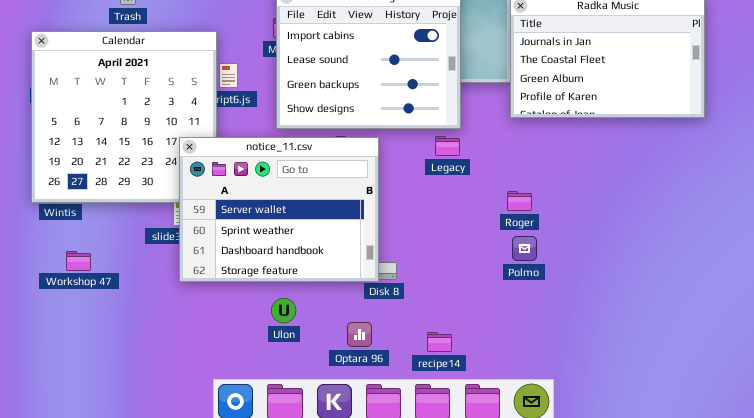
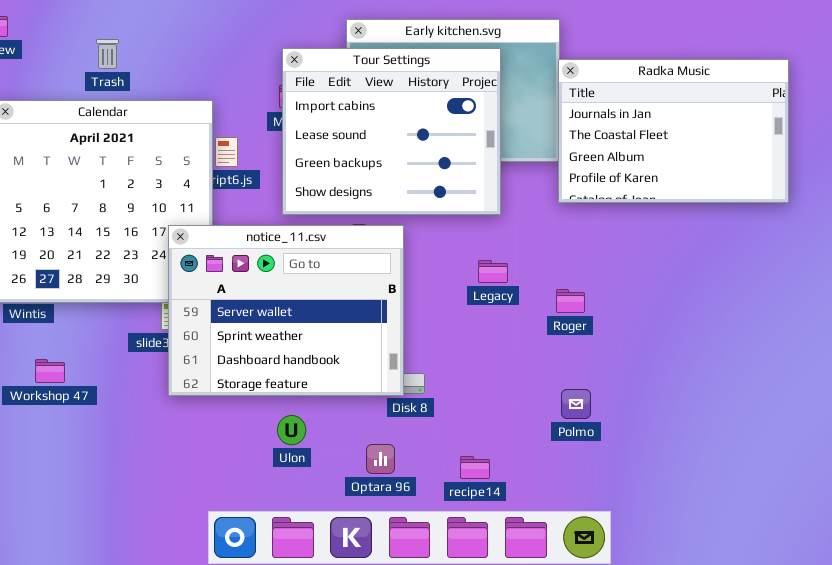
Legacy: [435,136,460,156] -> [478,260,508,283], moved
Polmo: [512,236,537,261] -> [561,389,591,419], moved

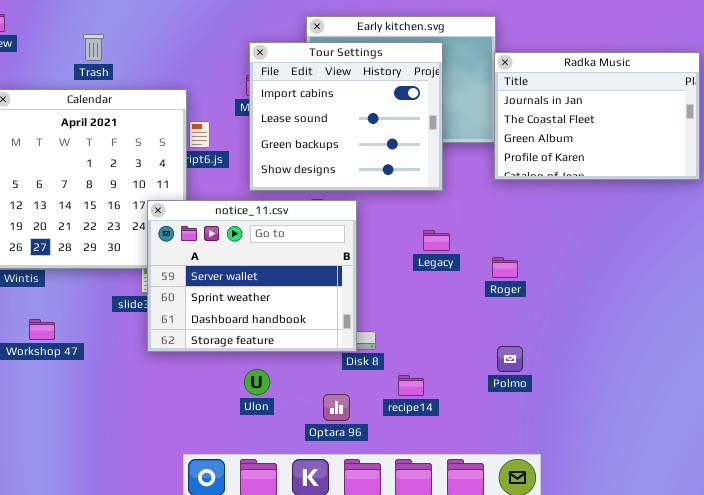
recipe14: [460,456,490,479] -> [398,375,424,396], moved

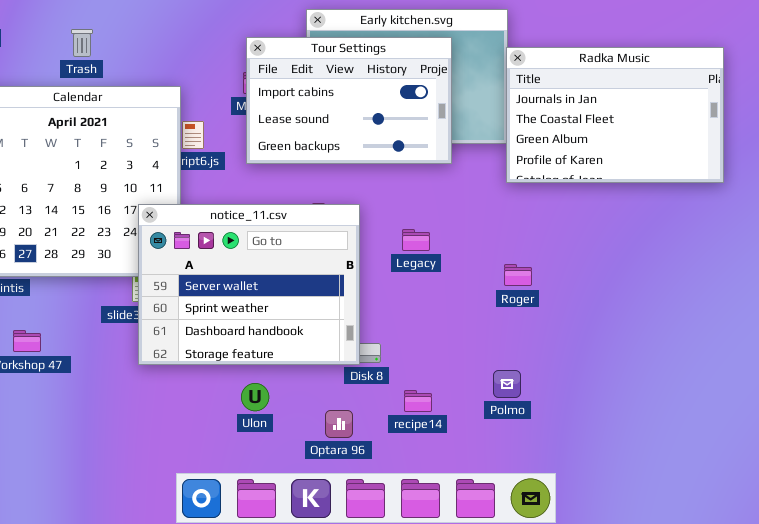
Tour Settings: [249,42,443,191] -> [246,37,452,164], resized
Legacy: [423,230,450,251] -> [402,229,430,251], moved
Polmo: [497,346,523,372] -> [493,370,521,398], moved

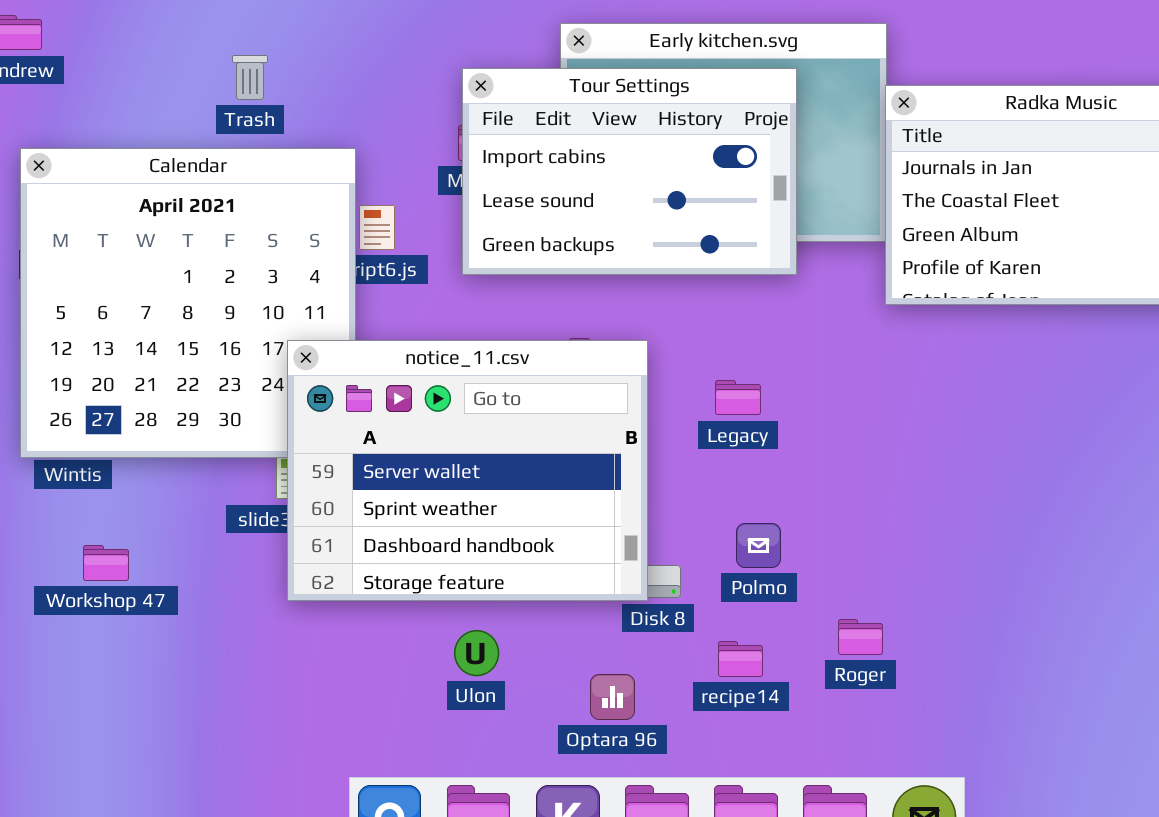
Trash: [71,29,93,57] -> [232,55,268,100], moved
Roger: [504,264,532,286] -> [838,619,883,655], moved
Polmo: [493,370,521,398] -> [736,523,781,568], moved

